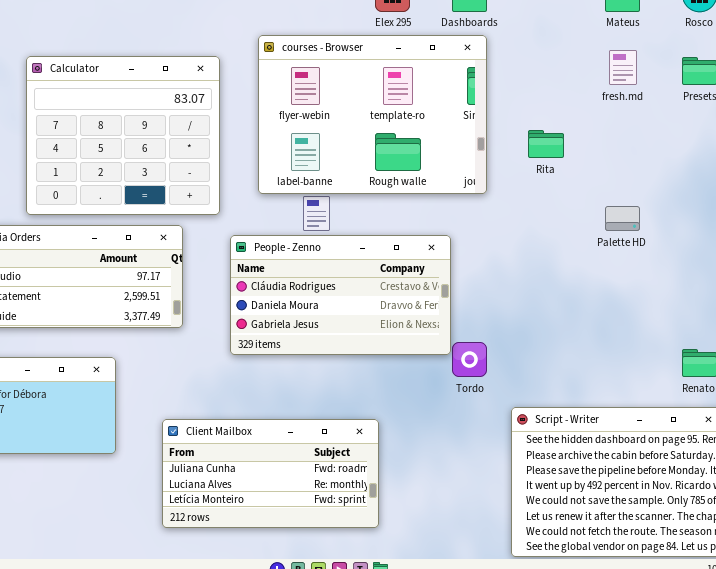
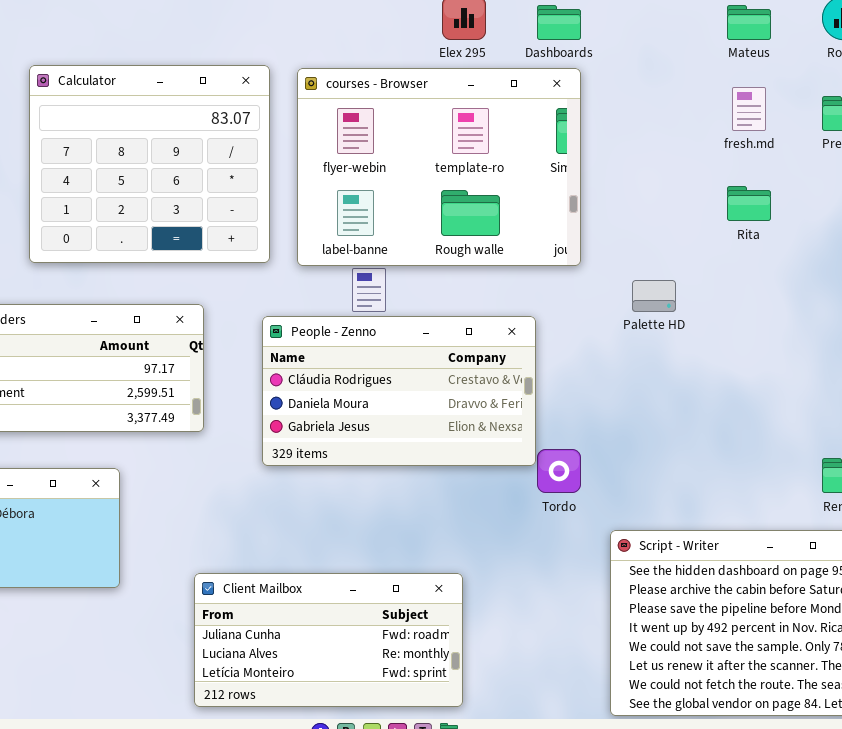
Calculator: [26,56,220,215] -> [29,65,270,263], moved
Rita: [528,130,564,158] -> [727,186,771,221], moved
Palette HD: [605,206,640,231] -> [632,280,676,312], moved
Client Mailbox: [162,419,379,528] -> [194,573,463,707], moved

